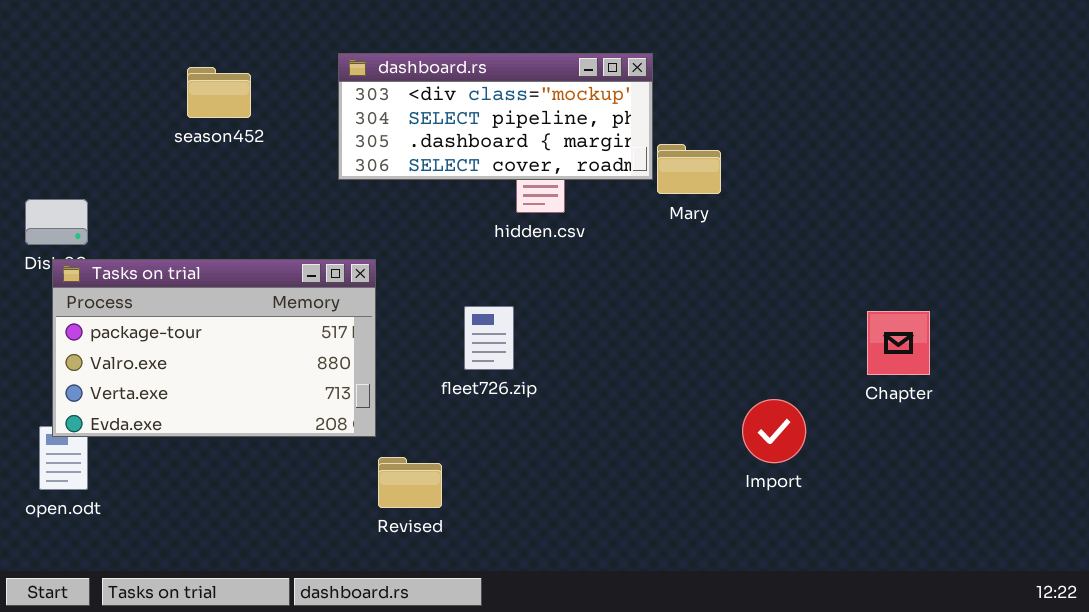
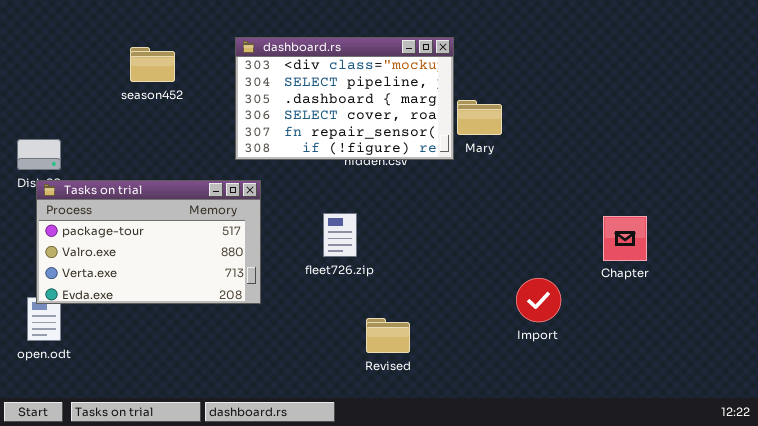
dashboard.rs: [338,53,653,180] -> [235,37,454,160], resized
Revised: [378,457,442,508] -> [366,318,410,353], moved

